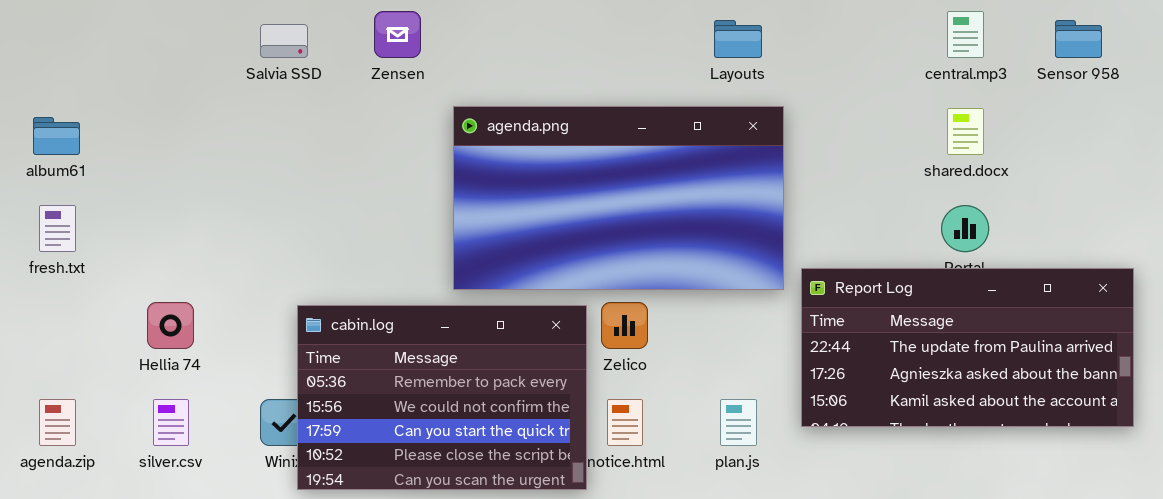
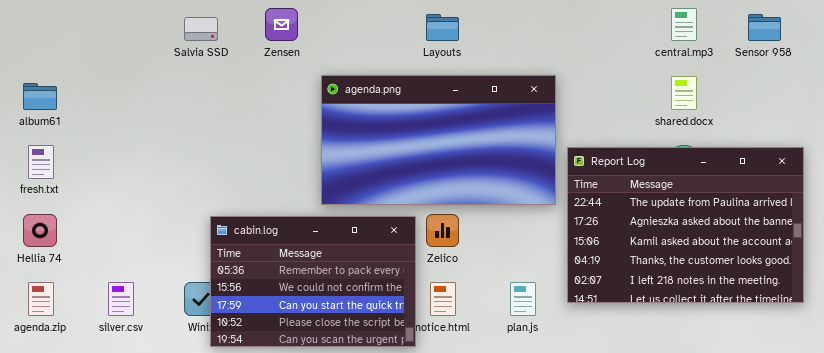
Layouts: [714,20,762,58] -> [426,14,459,41], moved
Report Log: [801,268,1134,427] -> [567,147,804,303], resized
Hellia 74: [147,302,194,349] -> [23,214,57,247], moved

